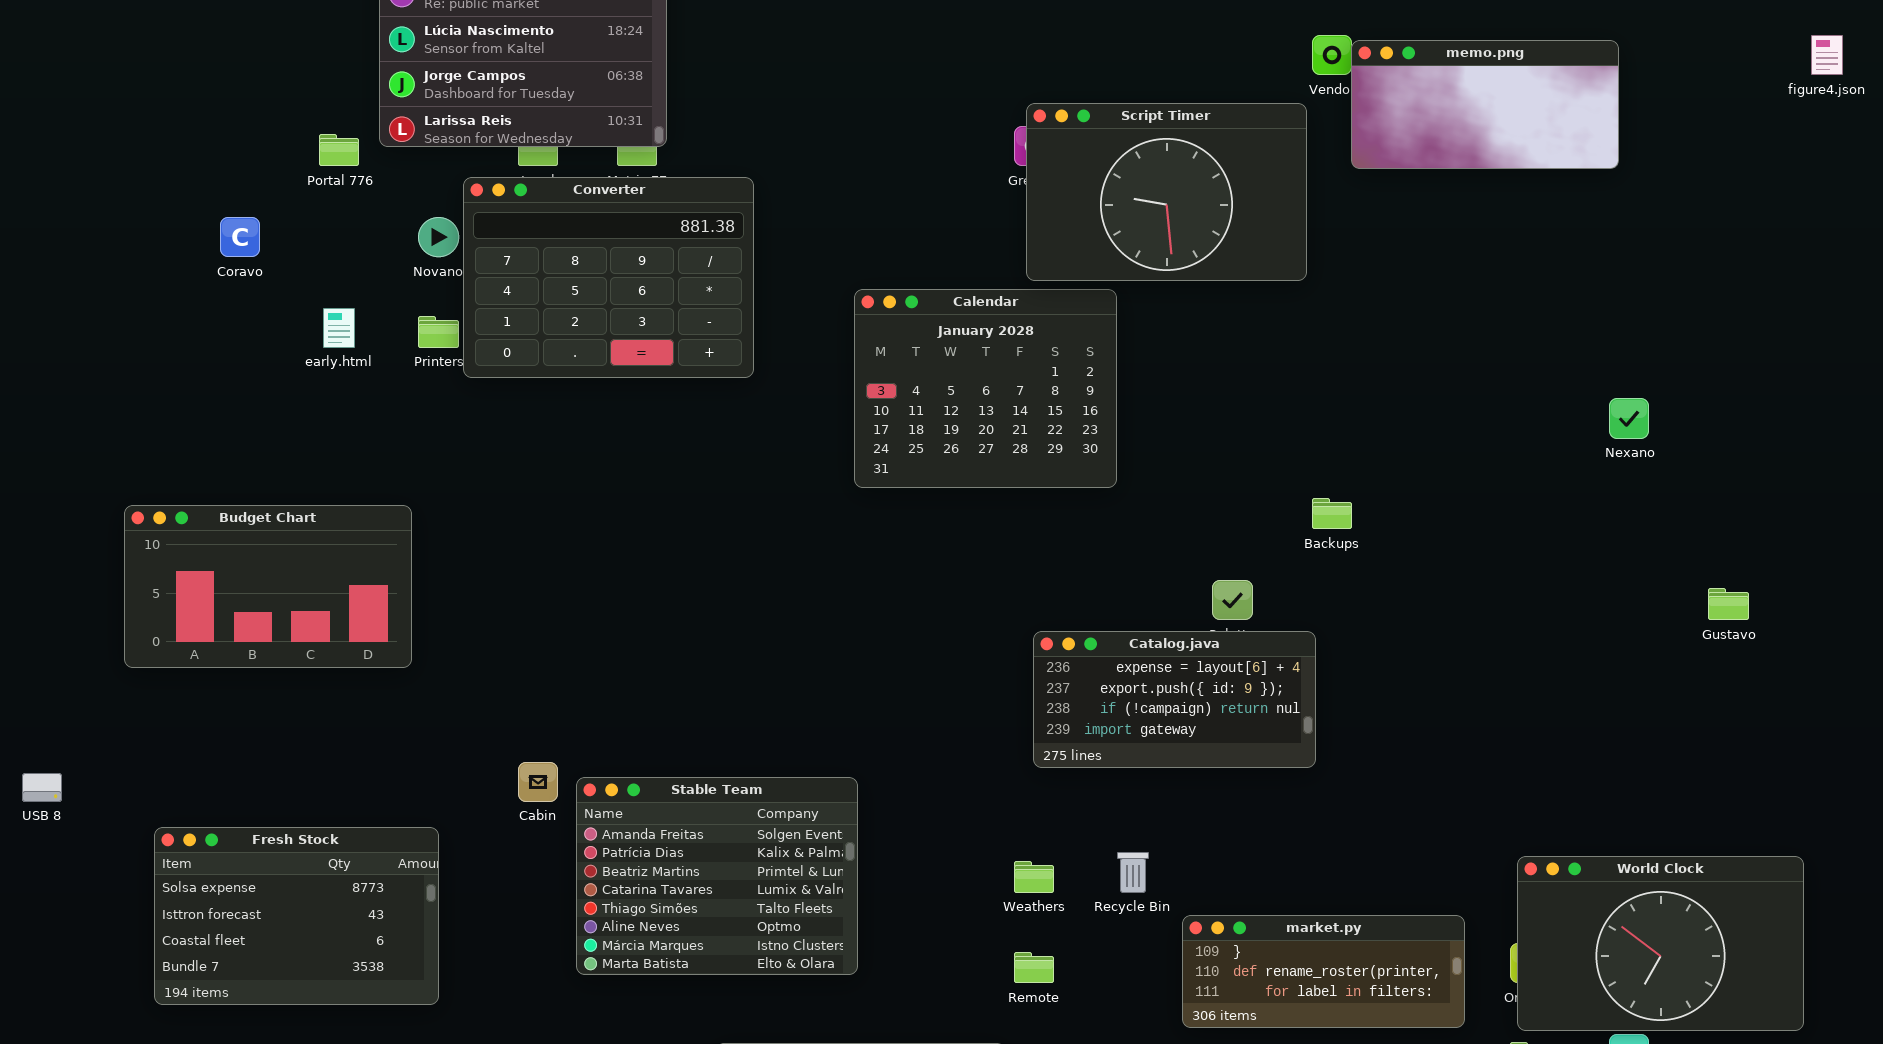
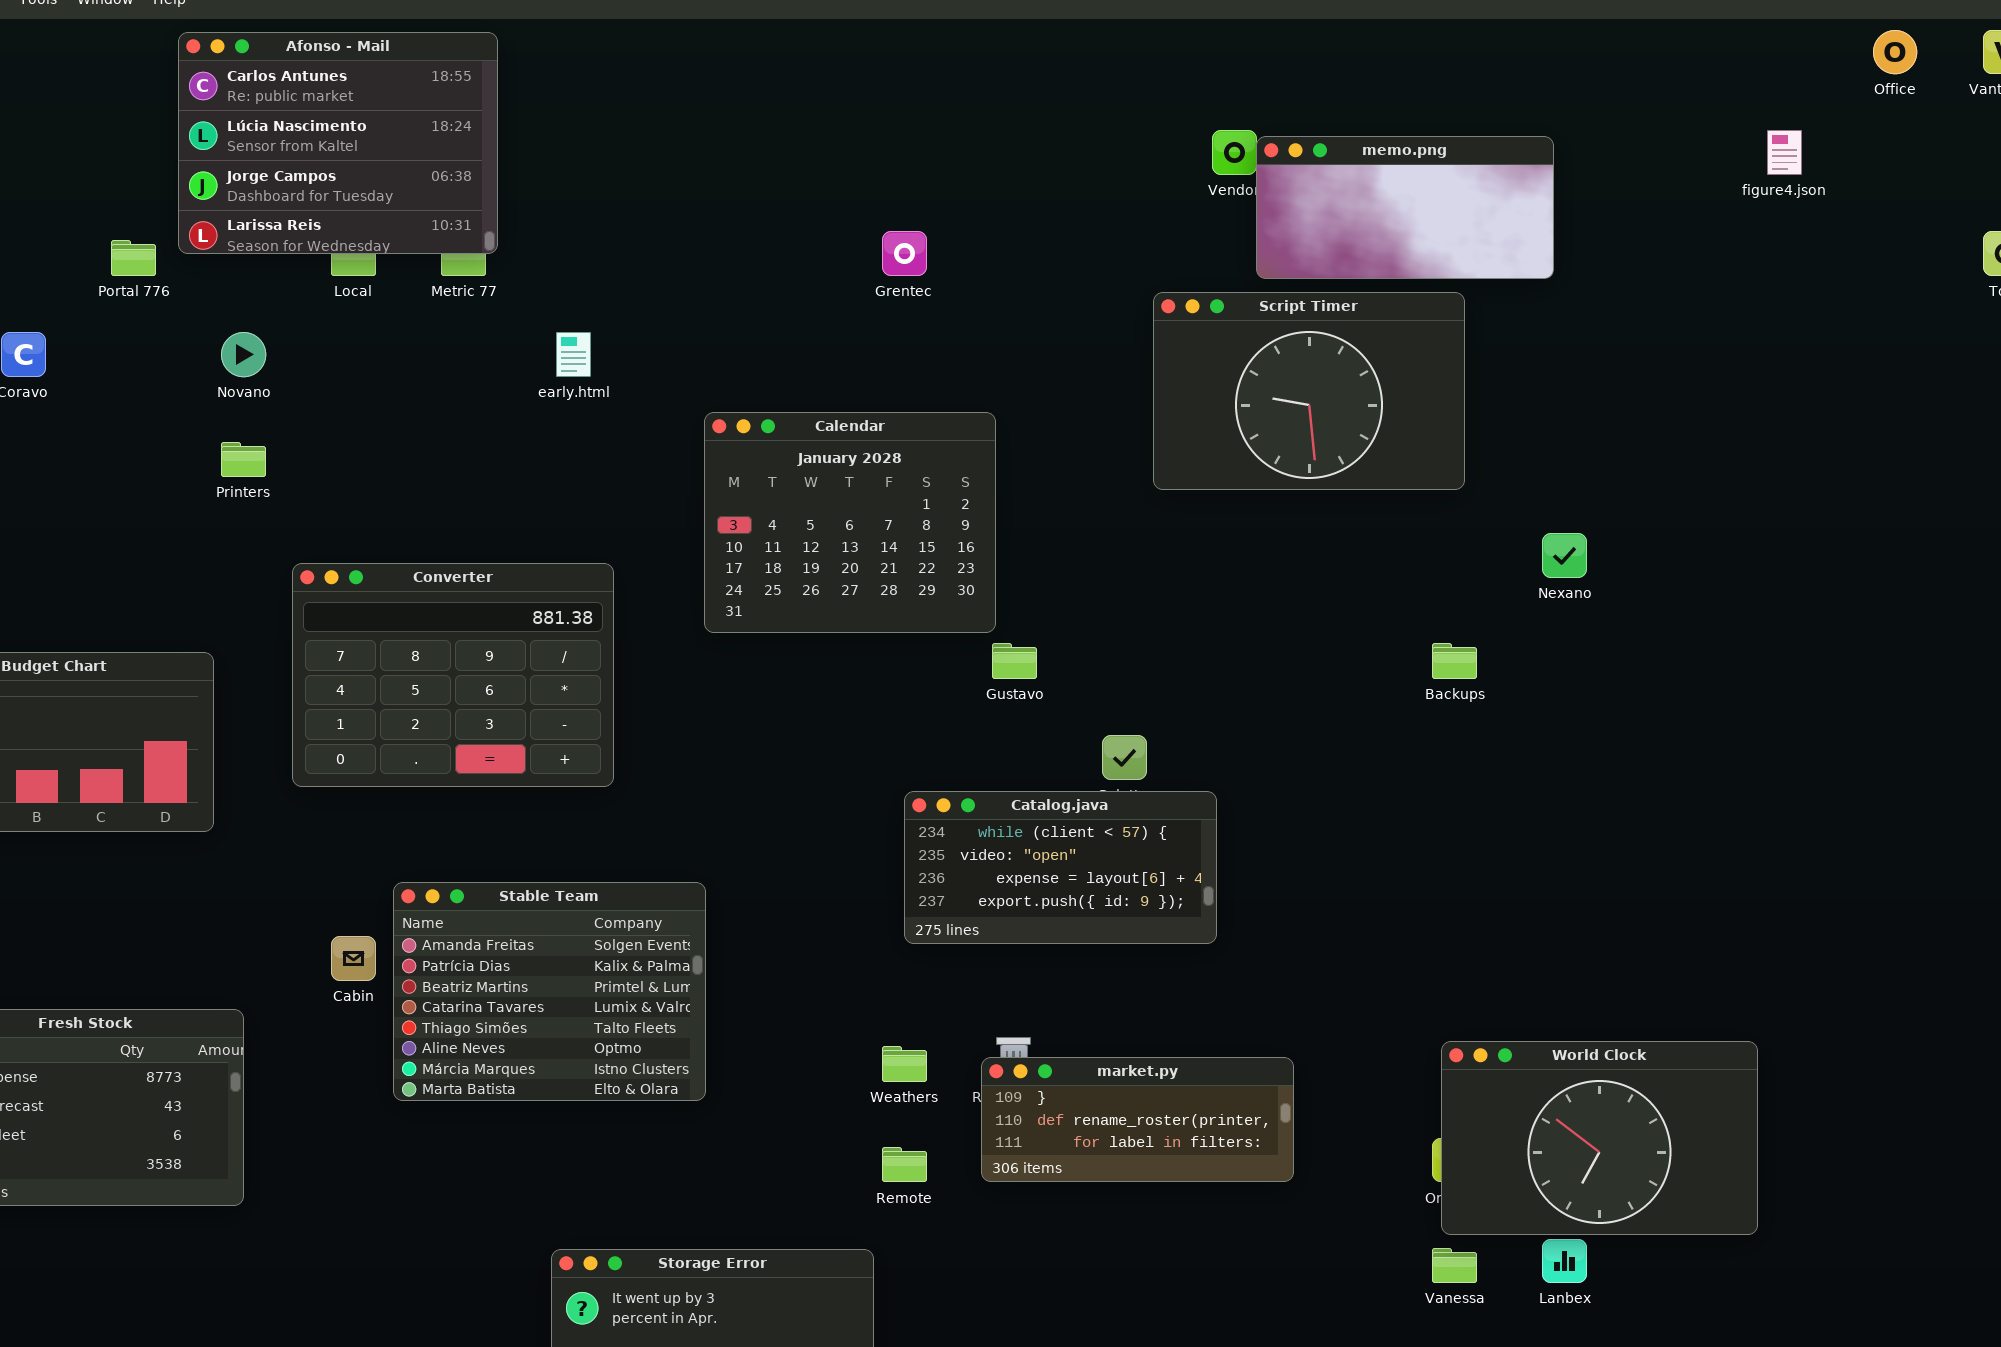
Script Timer: [1026,103,1307,281] -> [1153,292,1465,490], moved
Converter: [463,177,754,378] -> [292,563,614,787], moved
early.html: [323,308,355,348] -> [556,332,591,377], moved
Backups: [1312,498,1352,529] -> [1432,643,1477,679], moved
Gustavo: [1708,588,1749,620] -> [992,643,1037,679], moved
Catalog.java: [1033,631,1316,768] -> [904,791,1217,944], scrolled up 2 rows
Stable Team: [576,777,858,975] -> [393,882,706,1101], moved
market.py: [1182,915,1465,1028] -> [981,1057,1294,1182], moved

